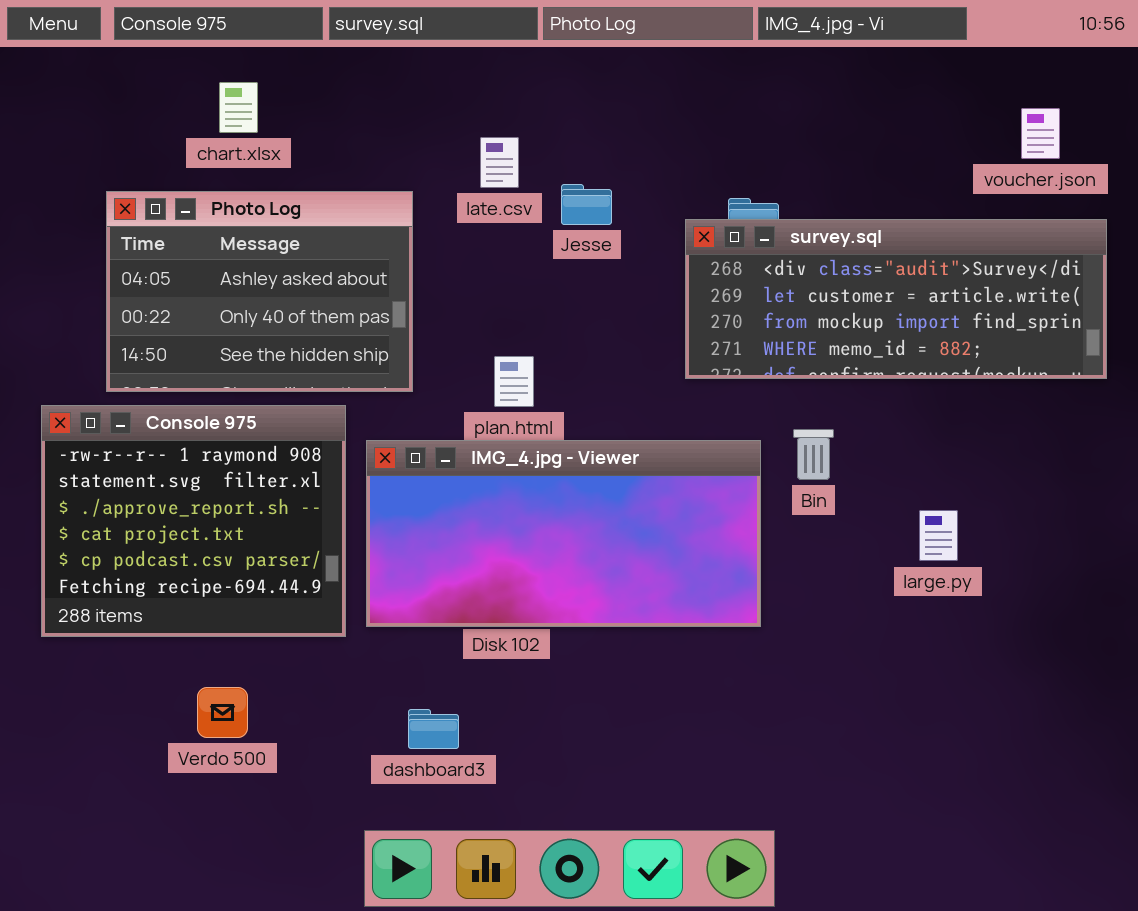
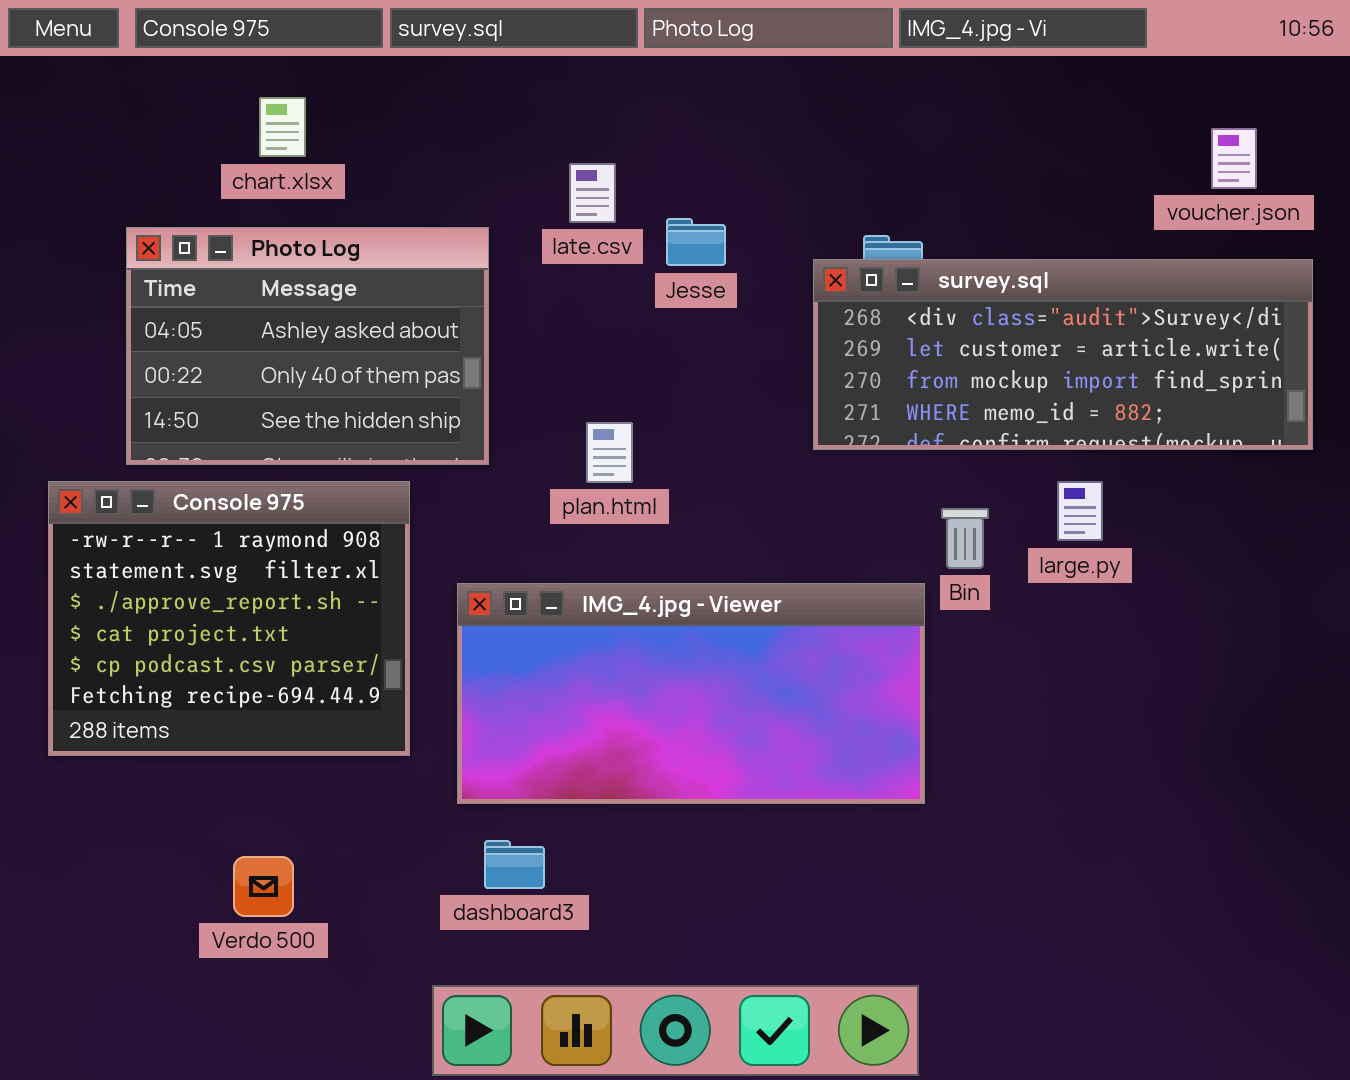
IMG_4.jpg - Viewer: [366,440,761,627] -> [457,583,925,804], moved
large.py: [919,510,958,561] -> [1057,481,1103,541], moved
Verdo 500: [197,687,248,738] -> [233,856,294,917], moved

